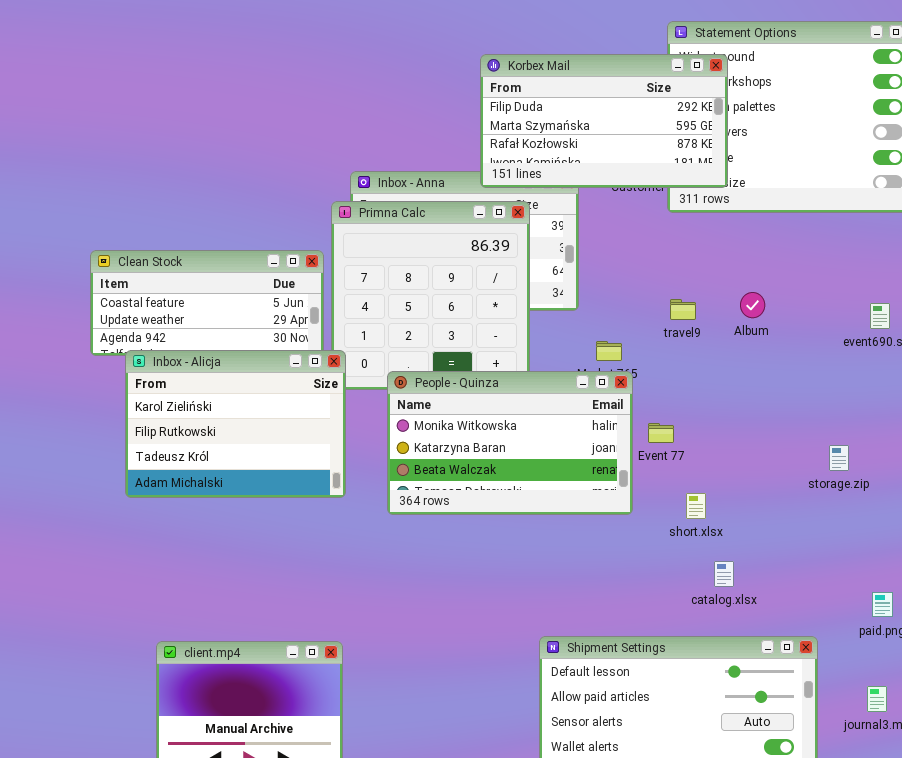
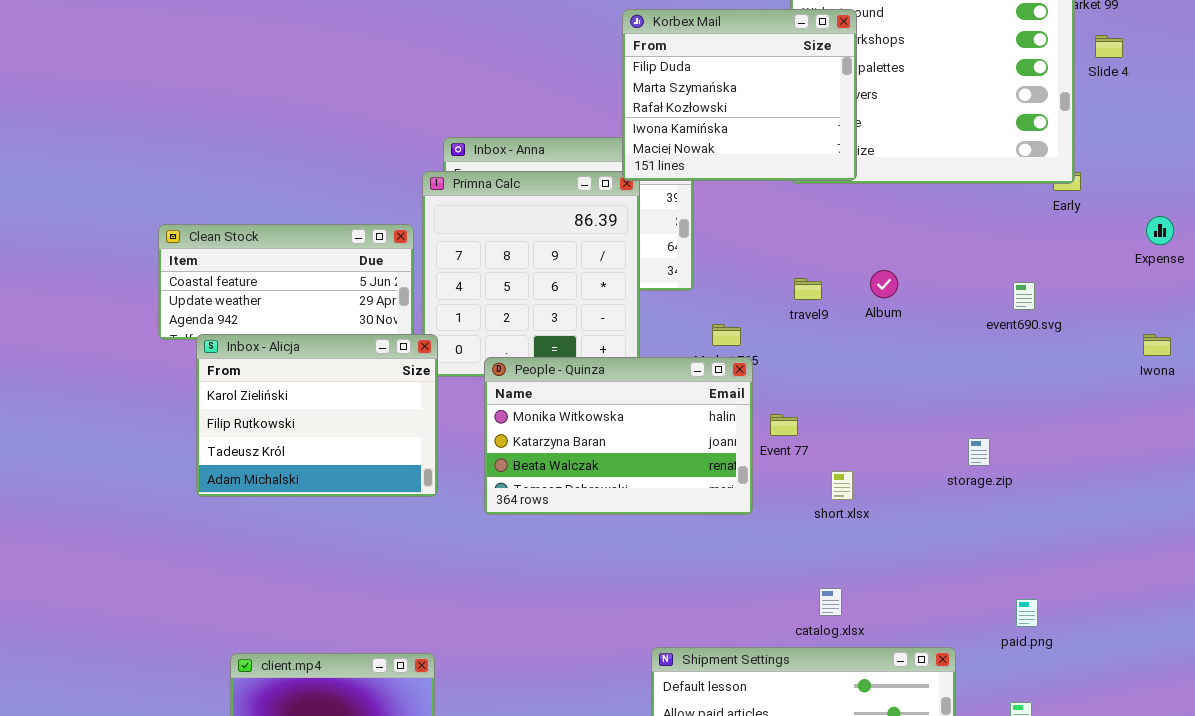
Korbex Mail: [480,54,728,188] -> [622,9,857,181], resized
short.xlsx: [686,493,706,519] -> [831,471,853,500], moved
catalog.xlsx: [714,561,734,587] -> [819,588,842,616], moved

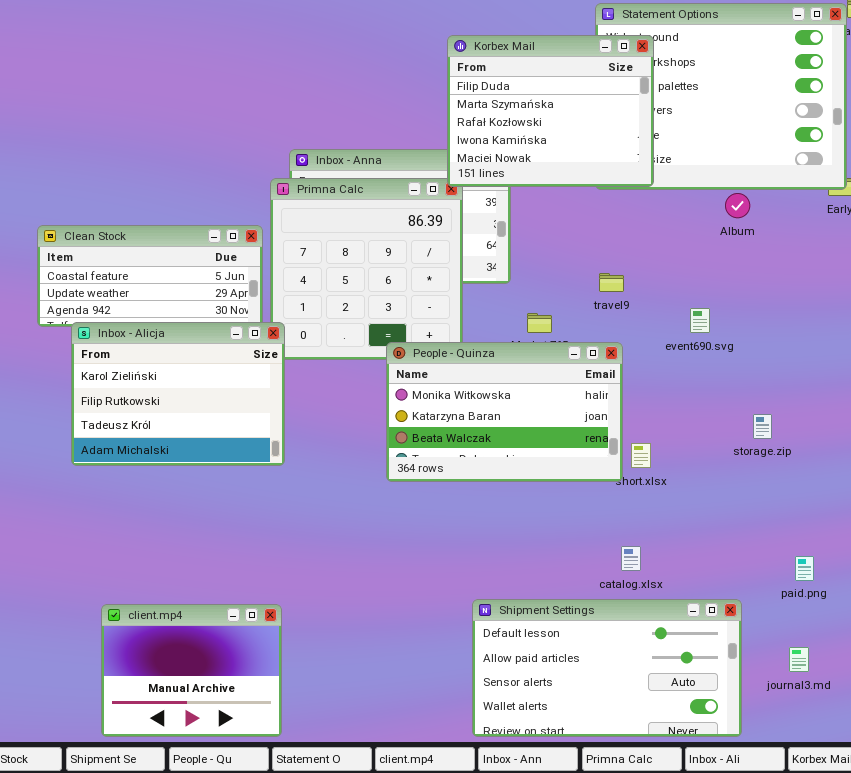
Album: [870,270,898,298] -> [725,193,750,218], moved
event690.svg: [1013,282,1035,310] -> [690,308,710,333], moved
People - Quinza: [484,357,753,515] -> [386,342,623,482], moved

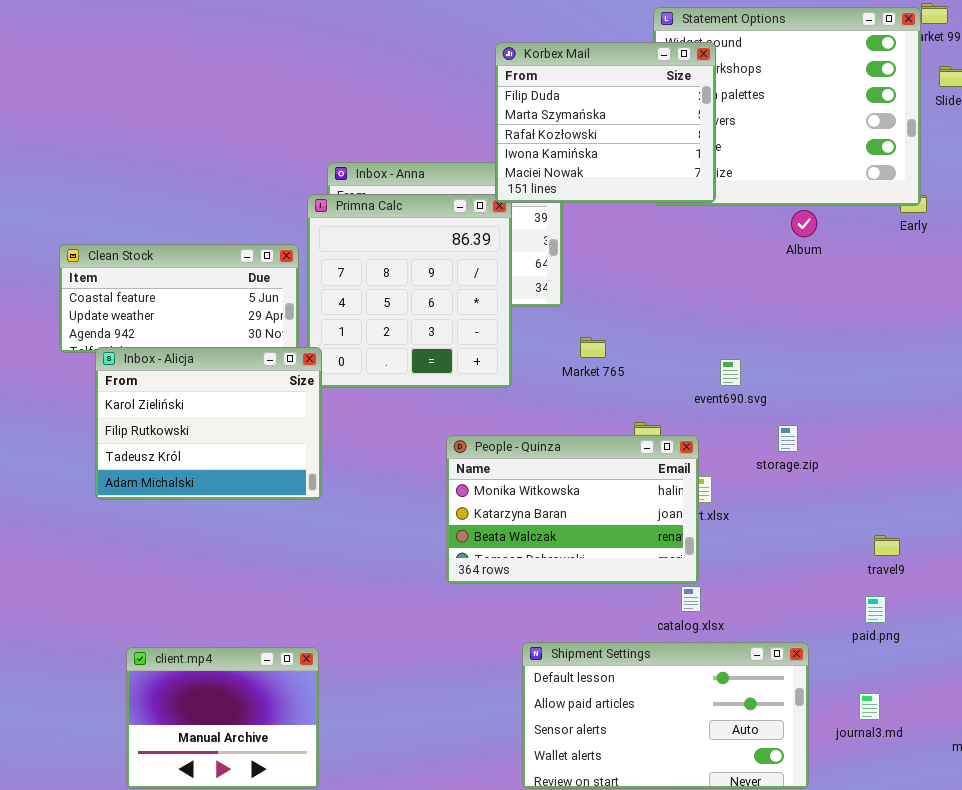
travel9: [599,273,624,292] -> [874,535,900,556], moved
event690.svg: [690,308,710,333] -> [720,359,741,386], moved
People - Quinza: [386,342,623,482] -> [446,435,699,584], moved
storage.zip: [753,414,772,439] -> [778,425,798,452], moved

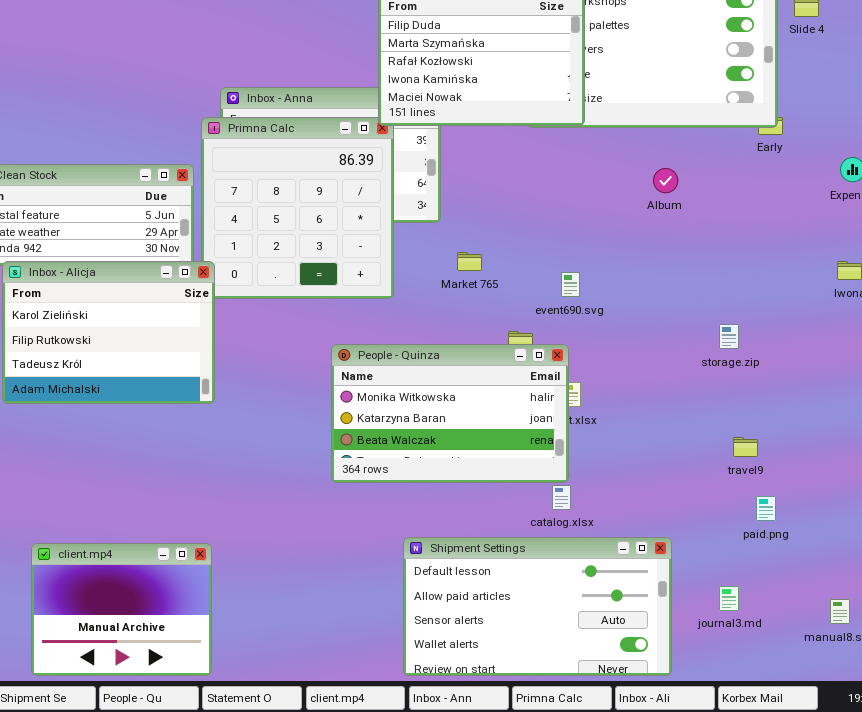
Album: [791,210,817,237] -> [653,168,678,193], moved
event690.svg: [720,359,741,386] -> [561,272,580,297], moved
storage.zip: [778,425,798,452] -> [719,324,739,349], moved
paid.png: [865,596,886,623] -> [756,496,776,521], moved

